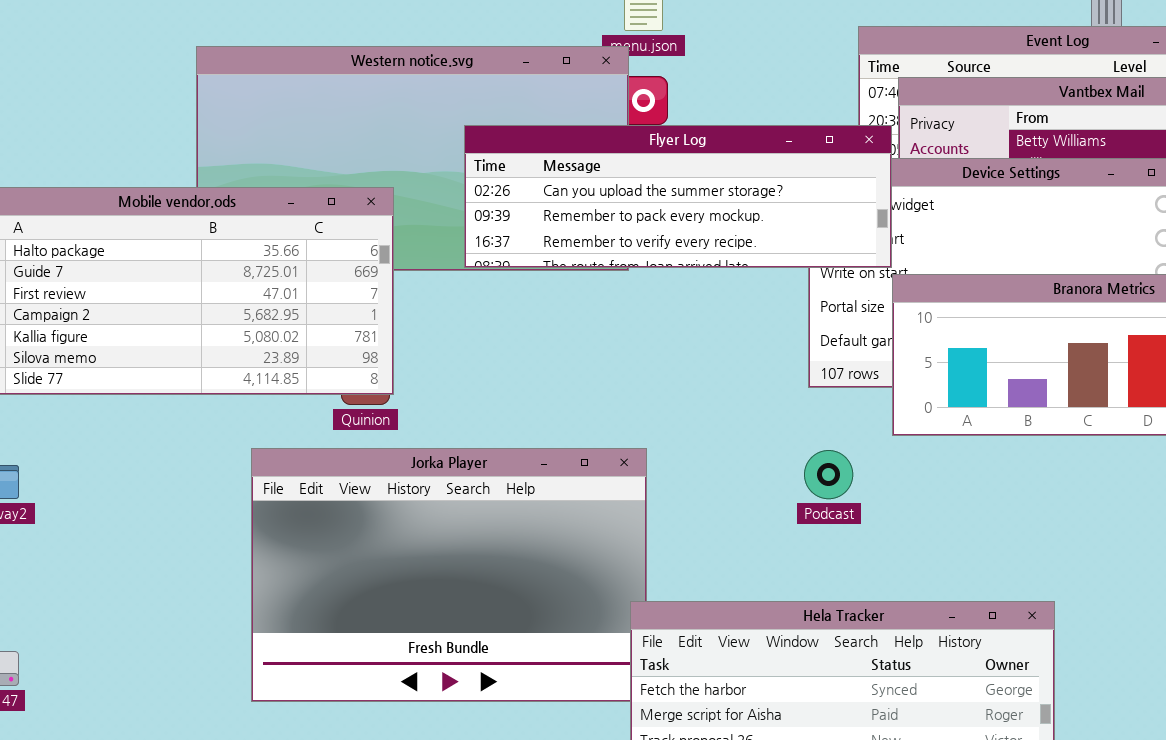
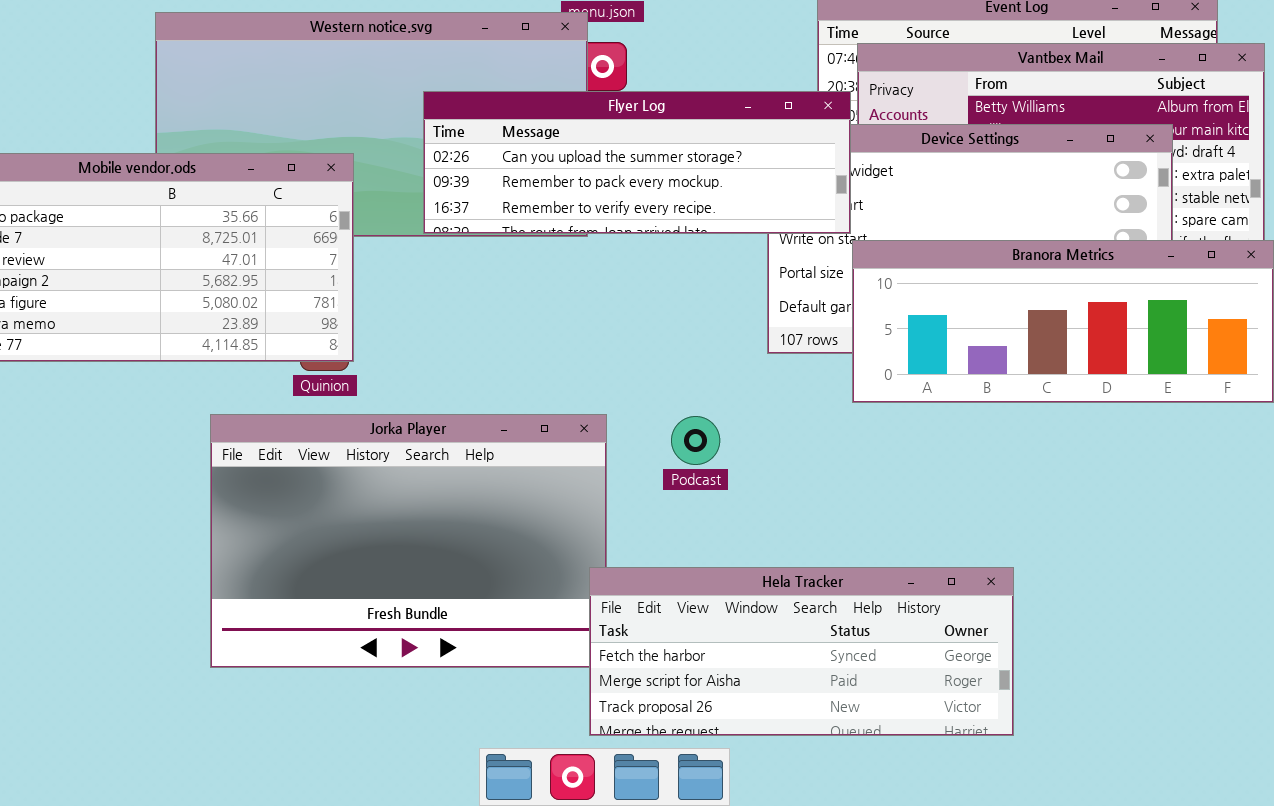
Podcast: [804,450,853,499] -> [671,416,720,465], moved

